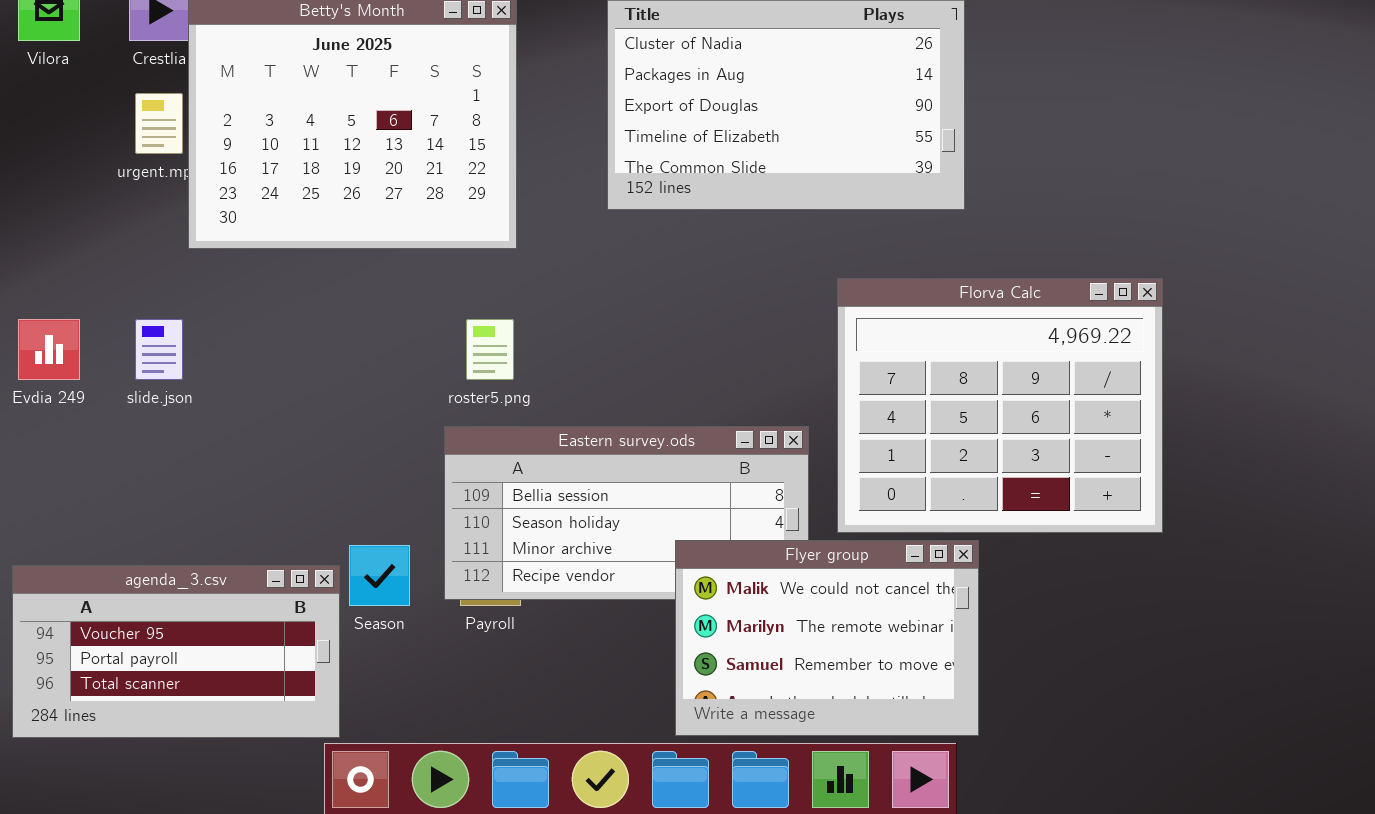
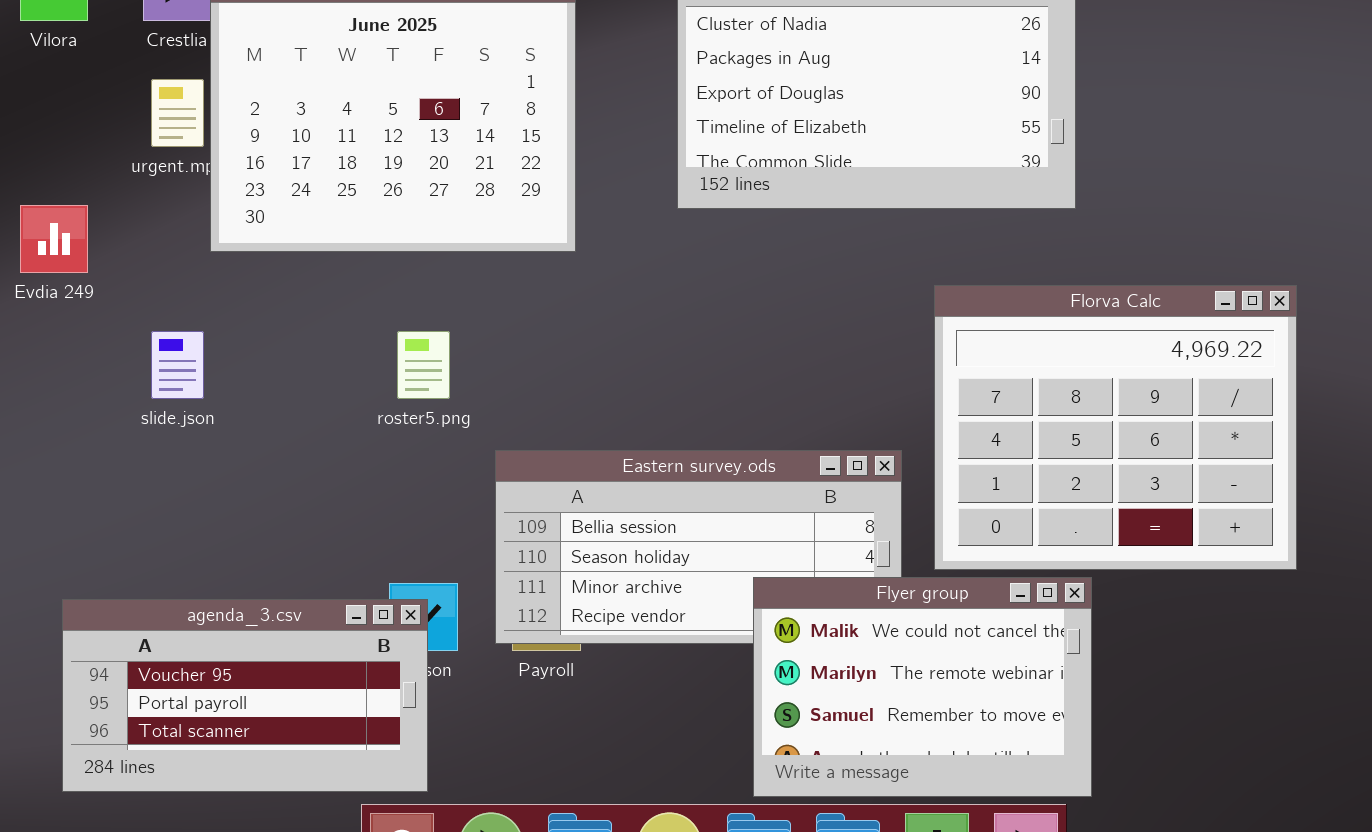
Evdia 249: [18,319,80,380] -> [20,205,88,273], moved
roster5.png: [466,319,514,380] -> [397,331,450,399], moved
agenda_3.csv: [12,565,340,738] -> [62,599,428,792], moved

